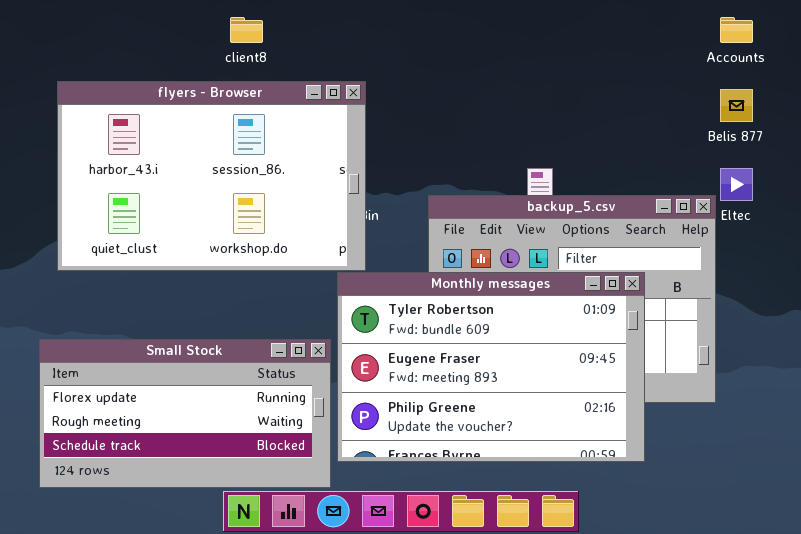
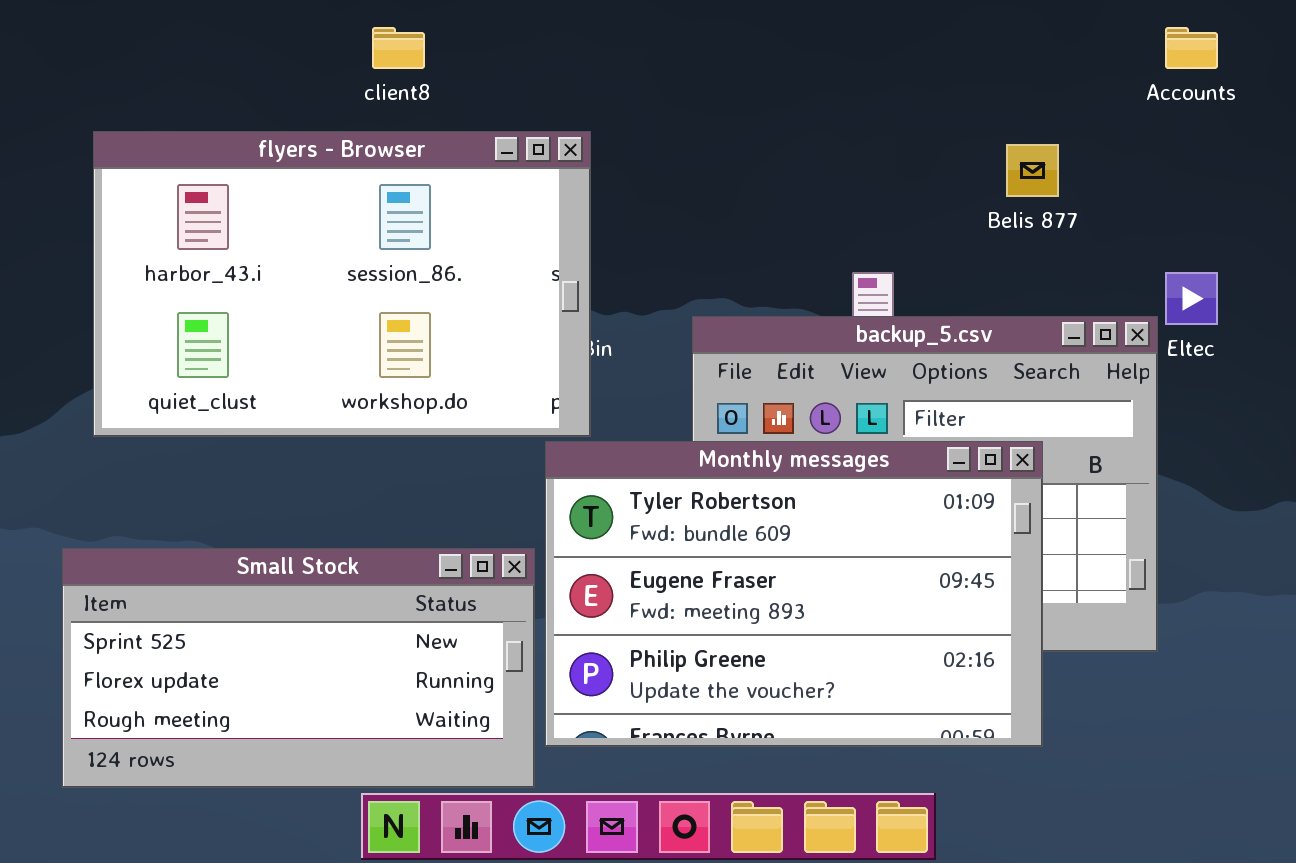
Belis 877: [720,89,753,122] -> [1006,144,1059,197], moved
Small Stock: [39,339,331,488] -> [62,548,535,788], scrolled up 1 row

